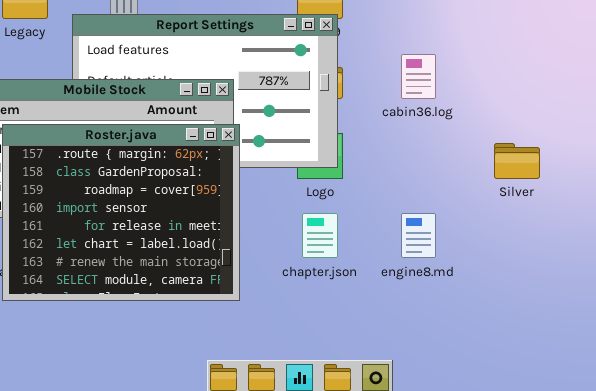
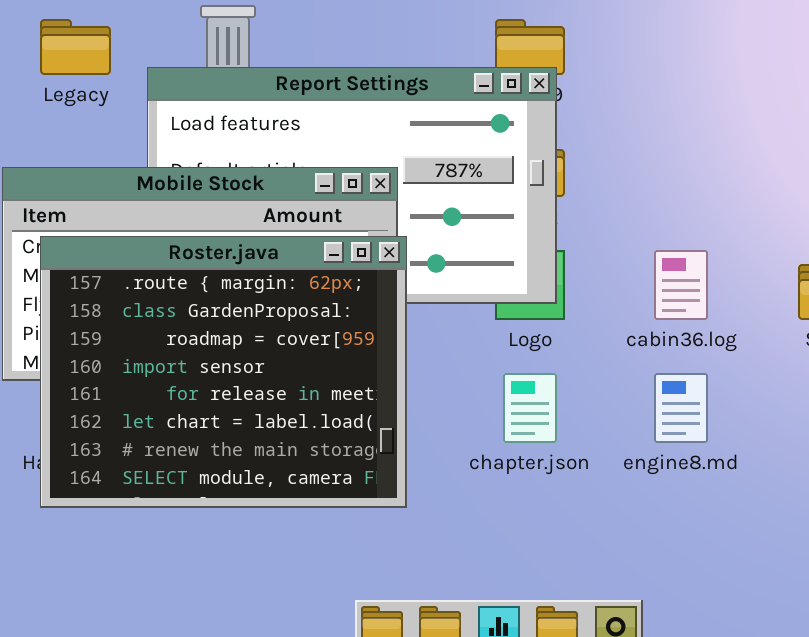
cabin36.log: [401,54,436,99] -> [654,250,708,320], moved

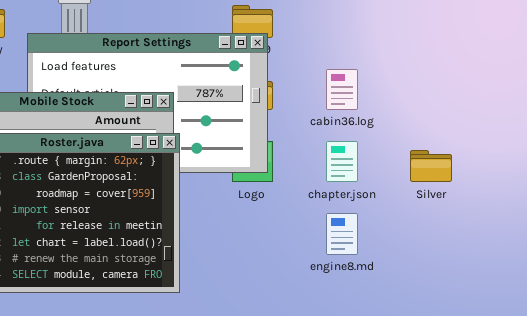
cabin36.log: [654,250,708,320] -> [326,69,358,110], moved
chapter.json: [503,373,557,443] -> [326,141,358,182], moved

